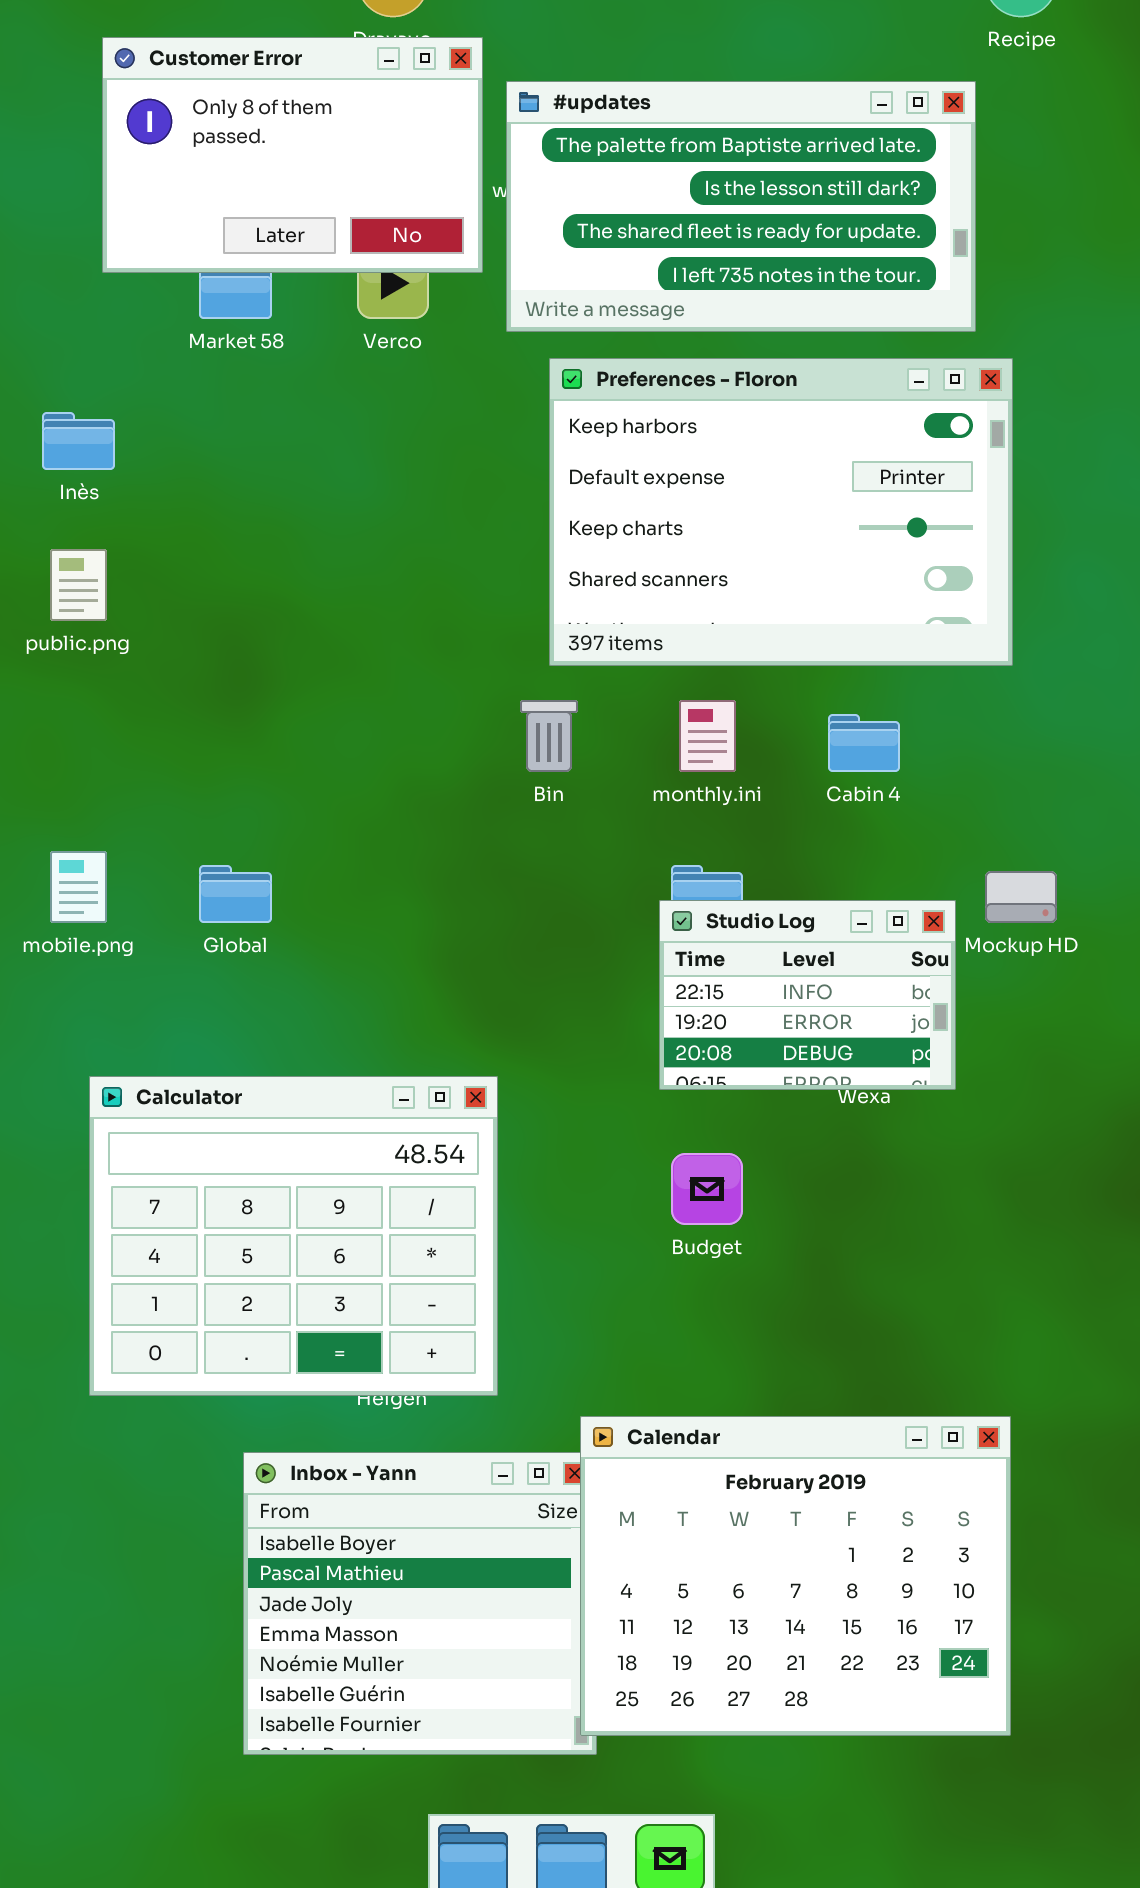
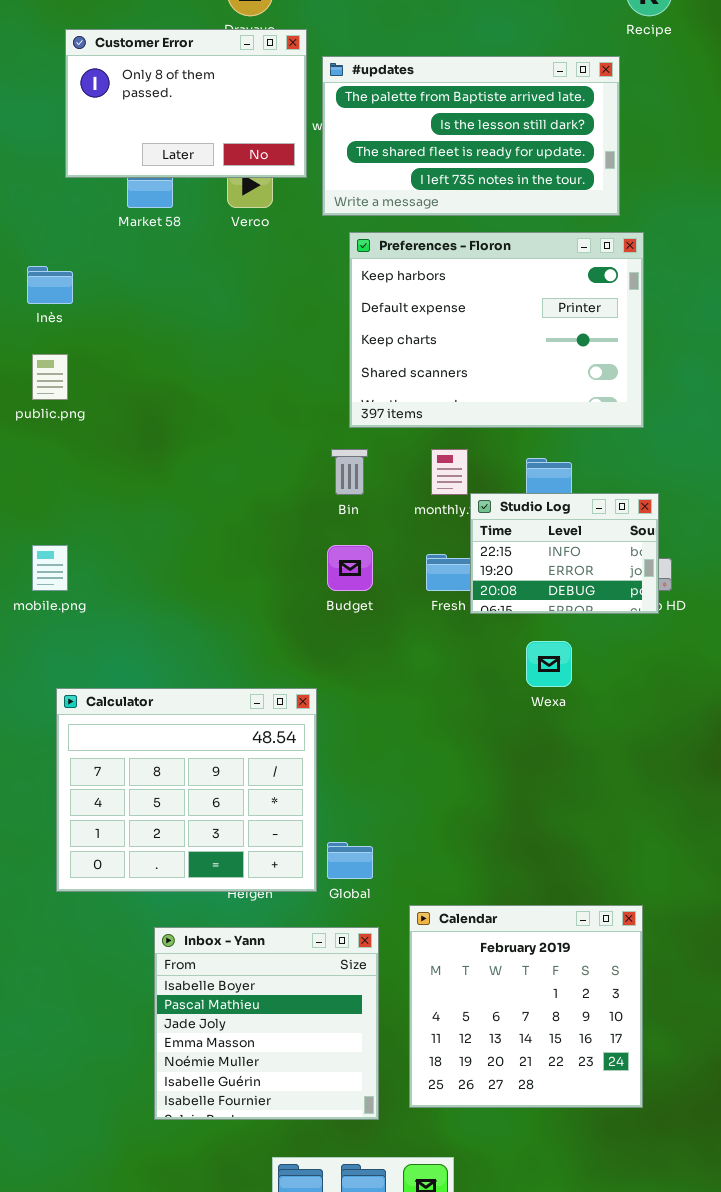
Global: [199,865,272,923] -> [327,842,373,879], moved
Studio Log: [659,900,956,1090] -> [470,493,659,614], moved
Budget: [671,1153,743,1225] -> [327,545,373,591], moved
Calendar: [580,1416,1011,1736] -> [409,905,643,1108], resized

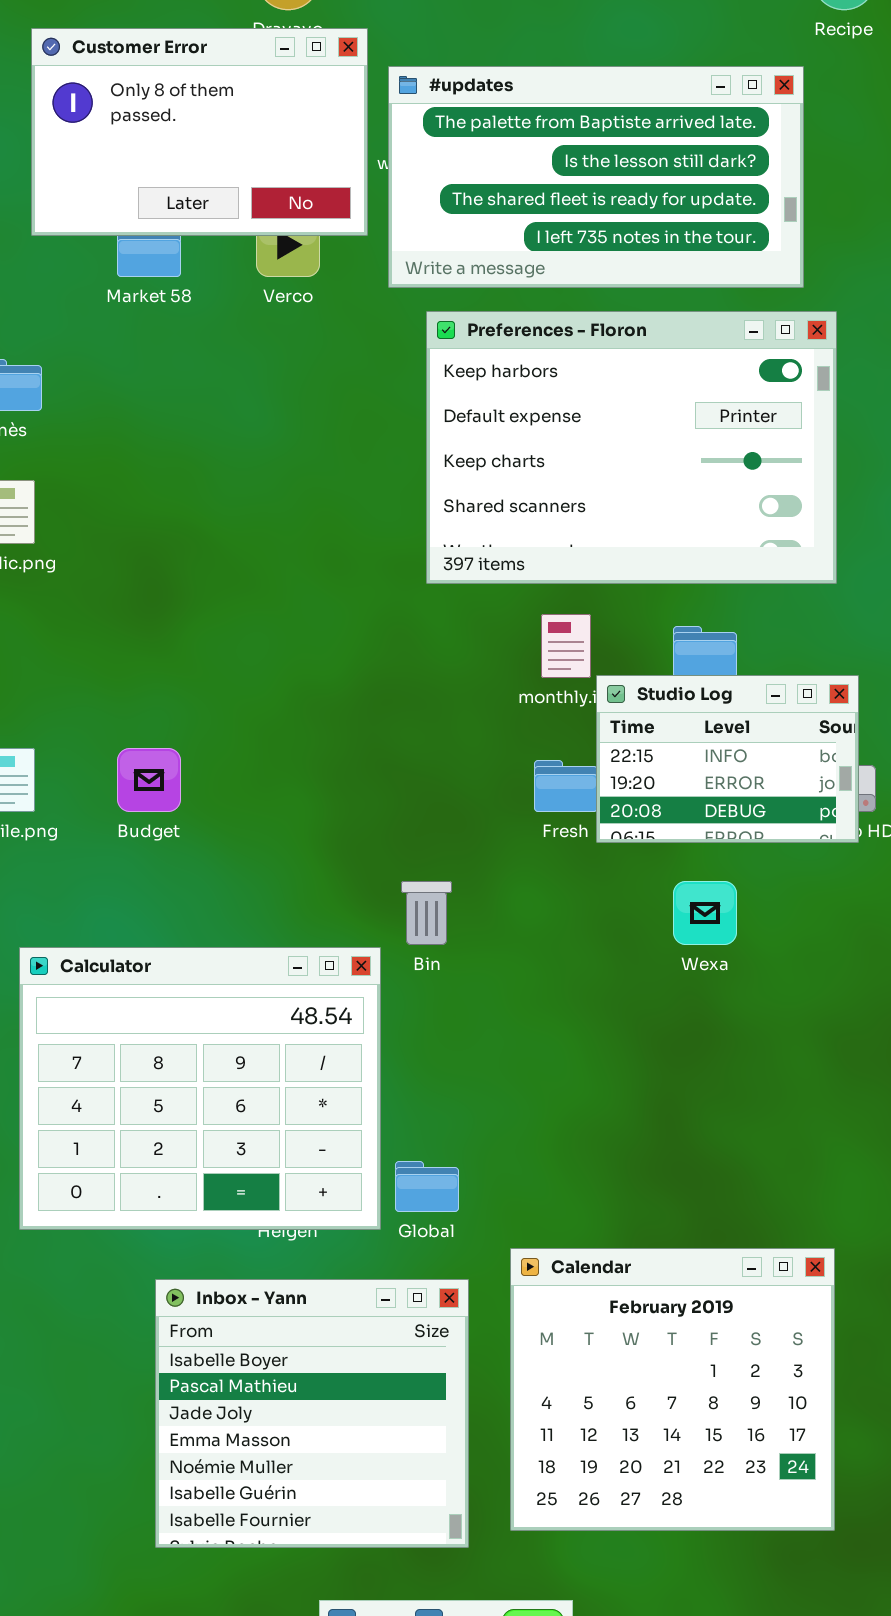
Bin: [331,449,368,495] -> [401,881,452,945], moved
Budget: [327,545,373,591] -> [117,748,181,812], moved

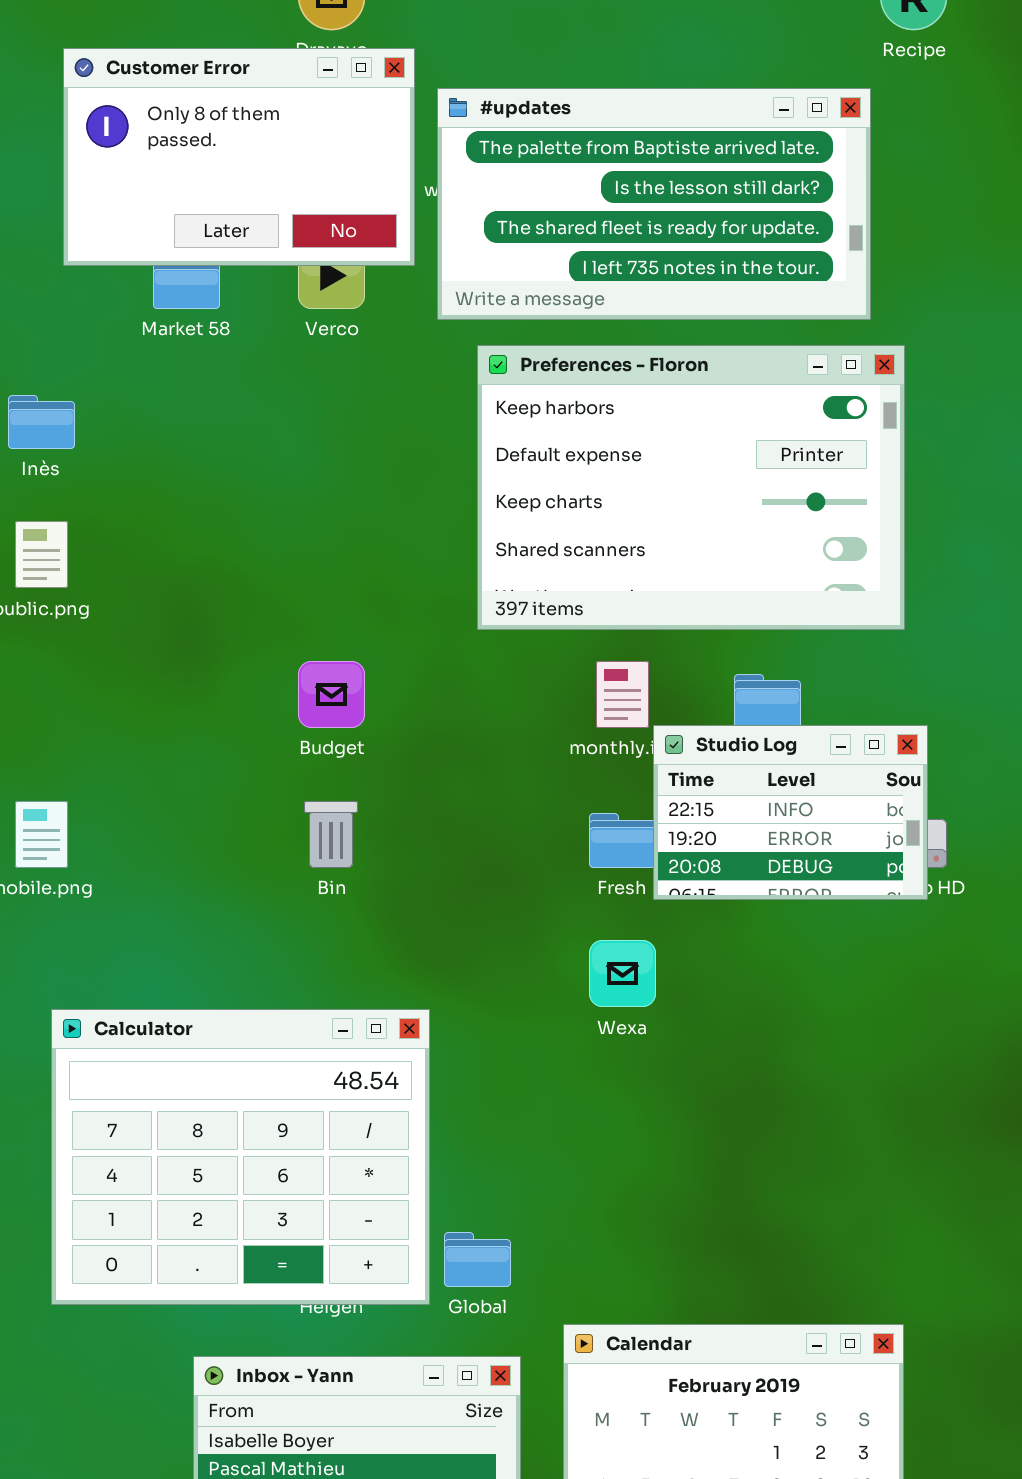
Budget: [117,748,181,812] -> [298,661,365,728], moved
Bin: [401,881,452,945] -> [304,801,358,868], moved
Wexa: [673,881,737,945] -> [589,940,656,1007], moved

